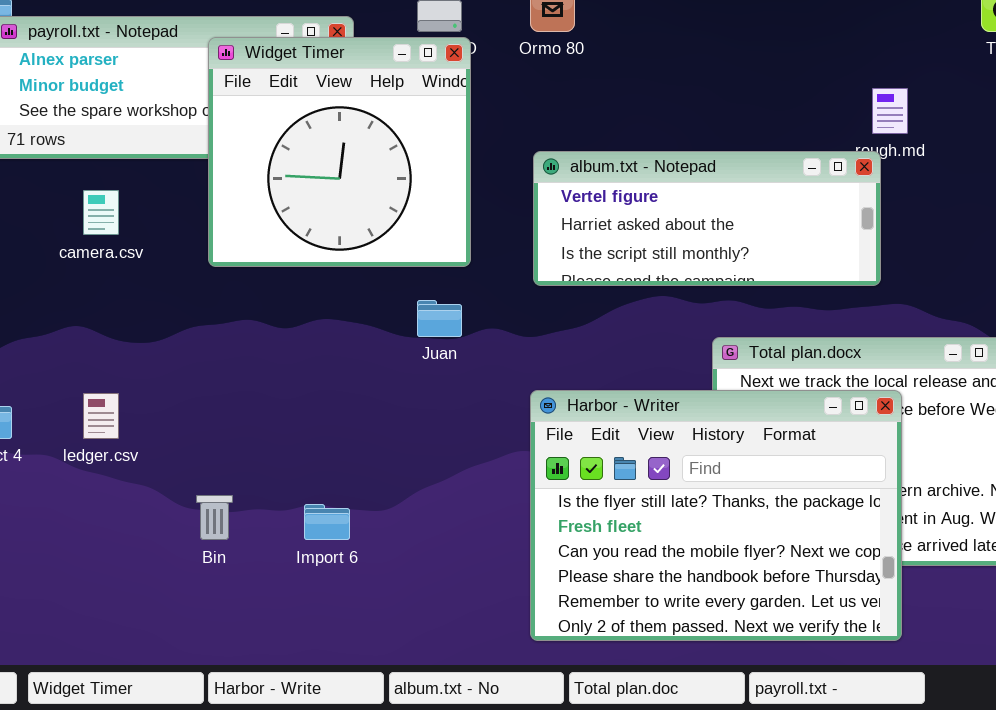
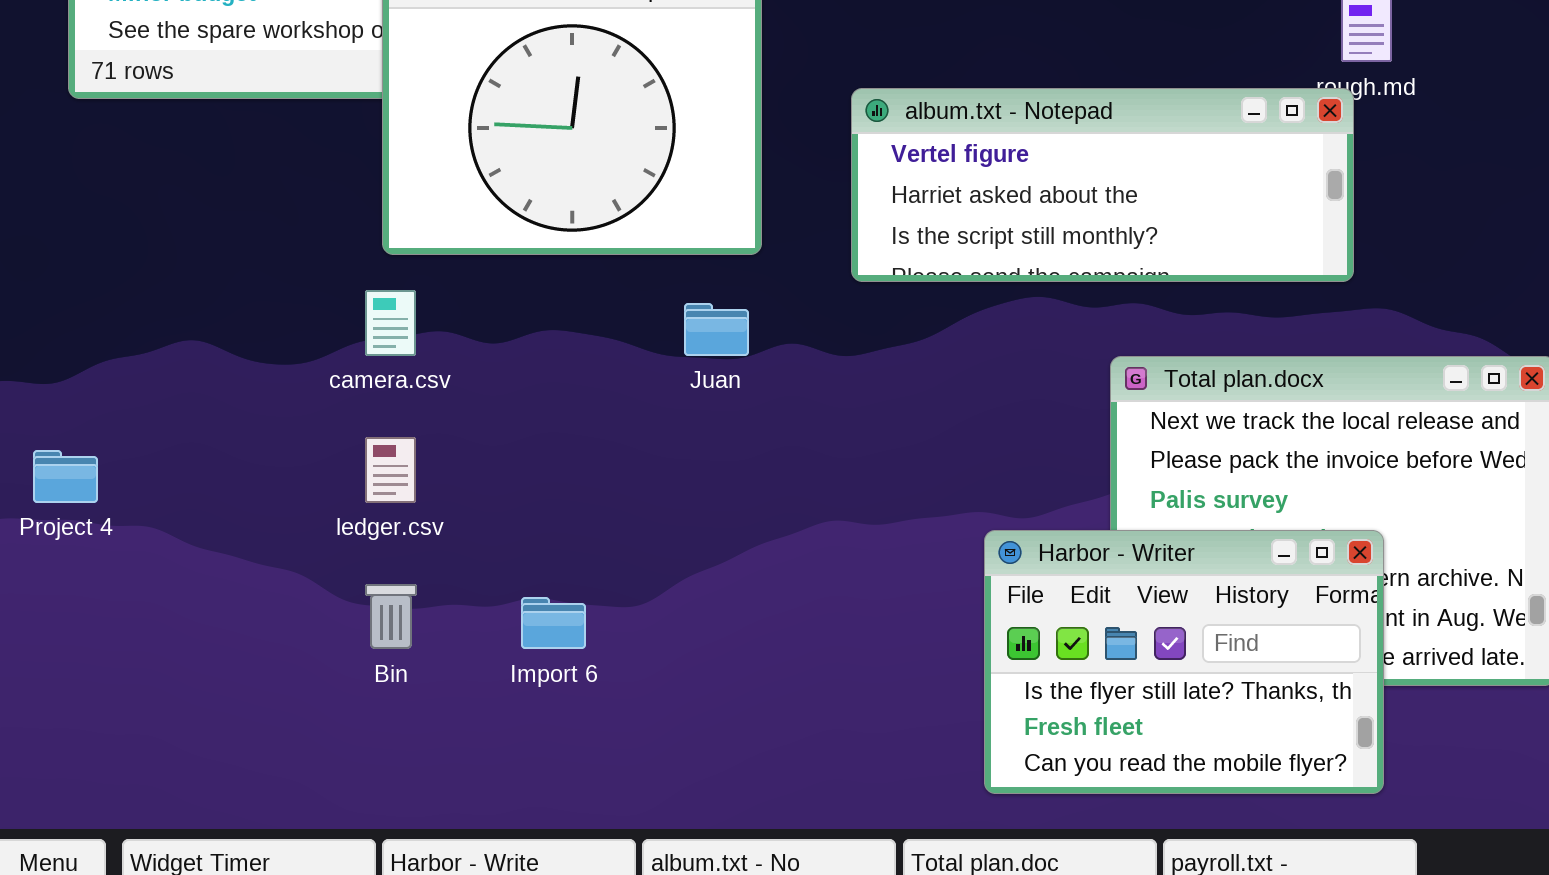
camera.csv: [83,190,119,235] -> [365,290,416,356], moved
Harbor - Writer: [530,390,902,641] -> [984,530,1384,794], resized
ledger.csv: [83,393,119,439] -> [365,437,416,503], moved

